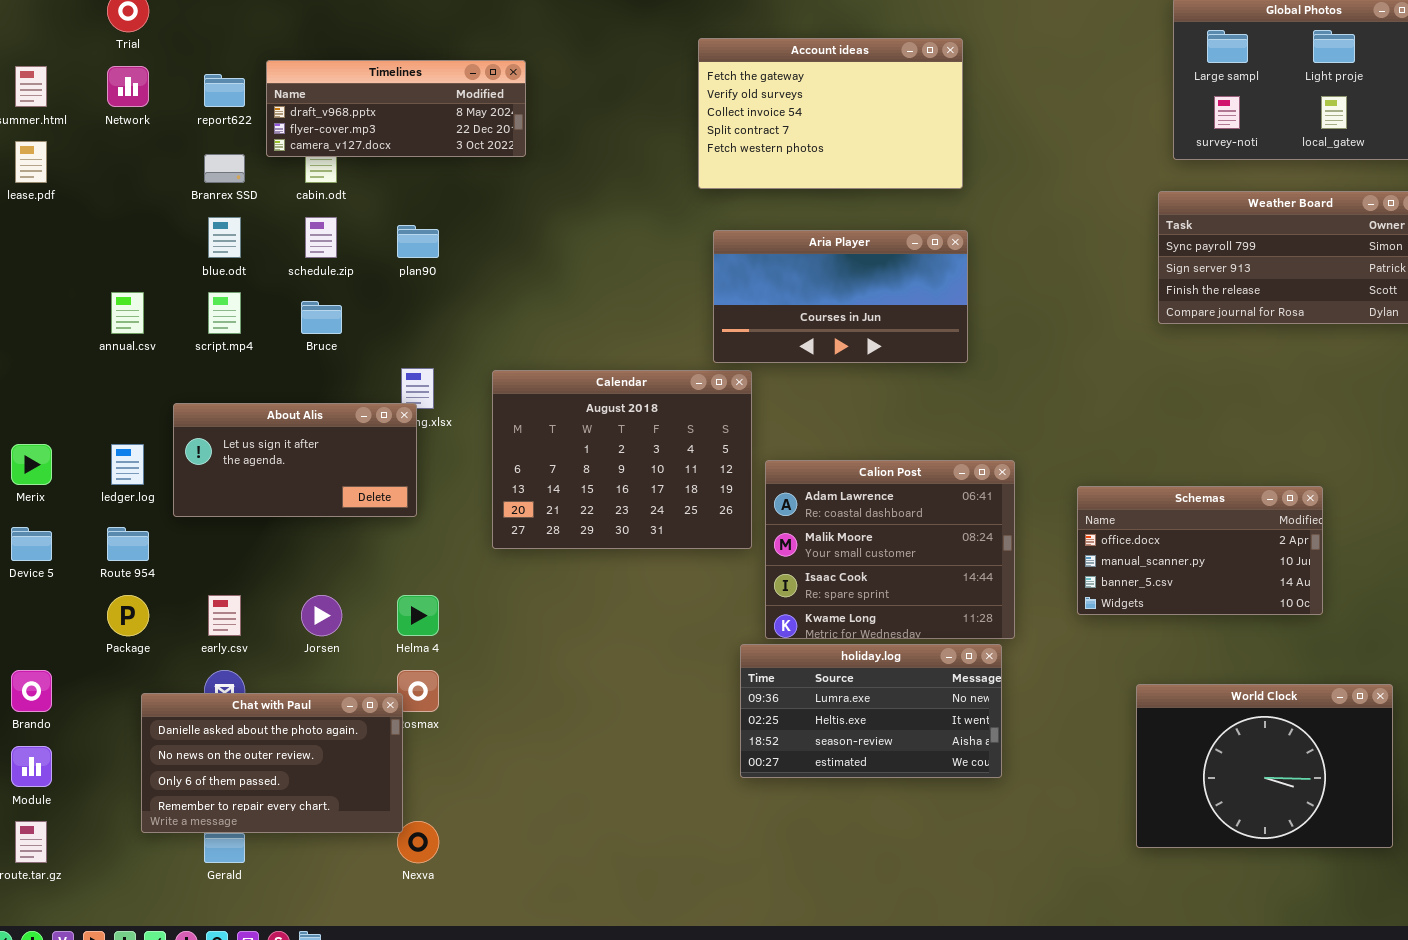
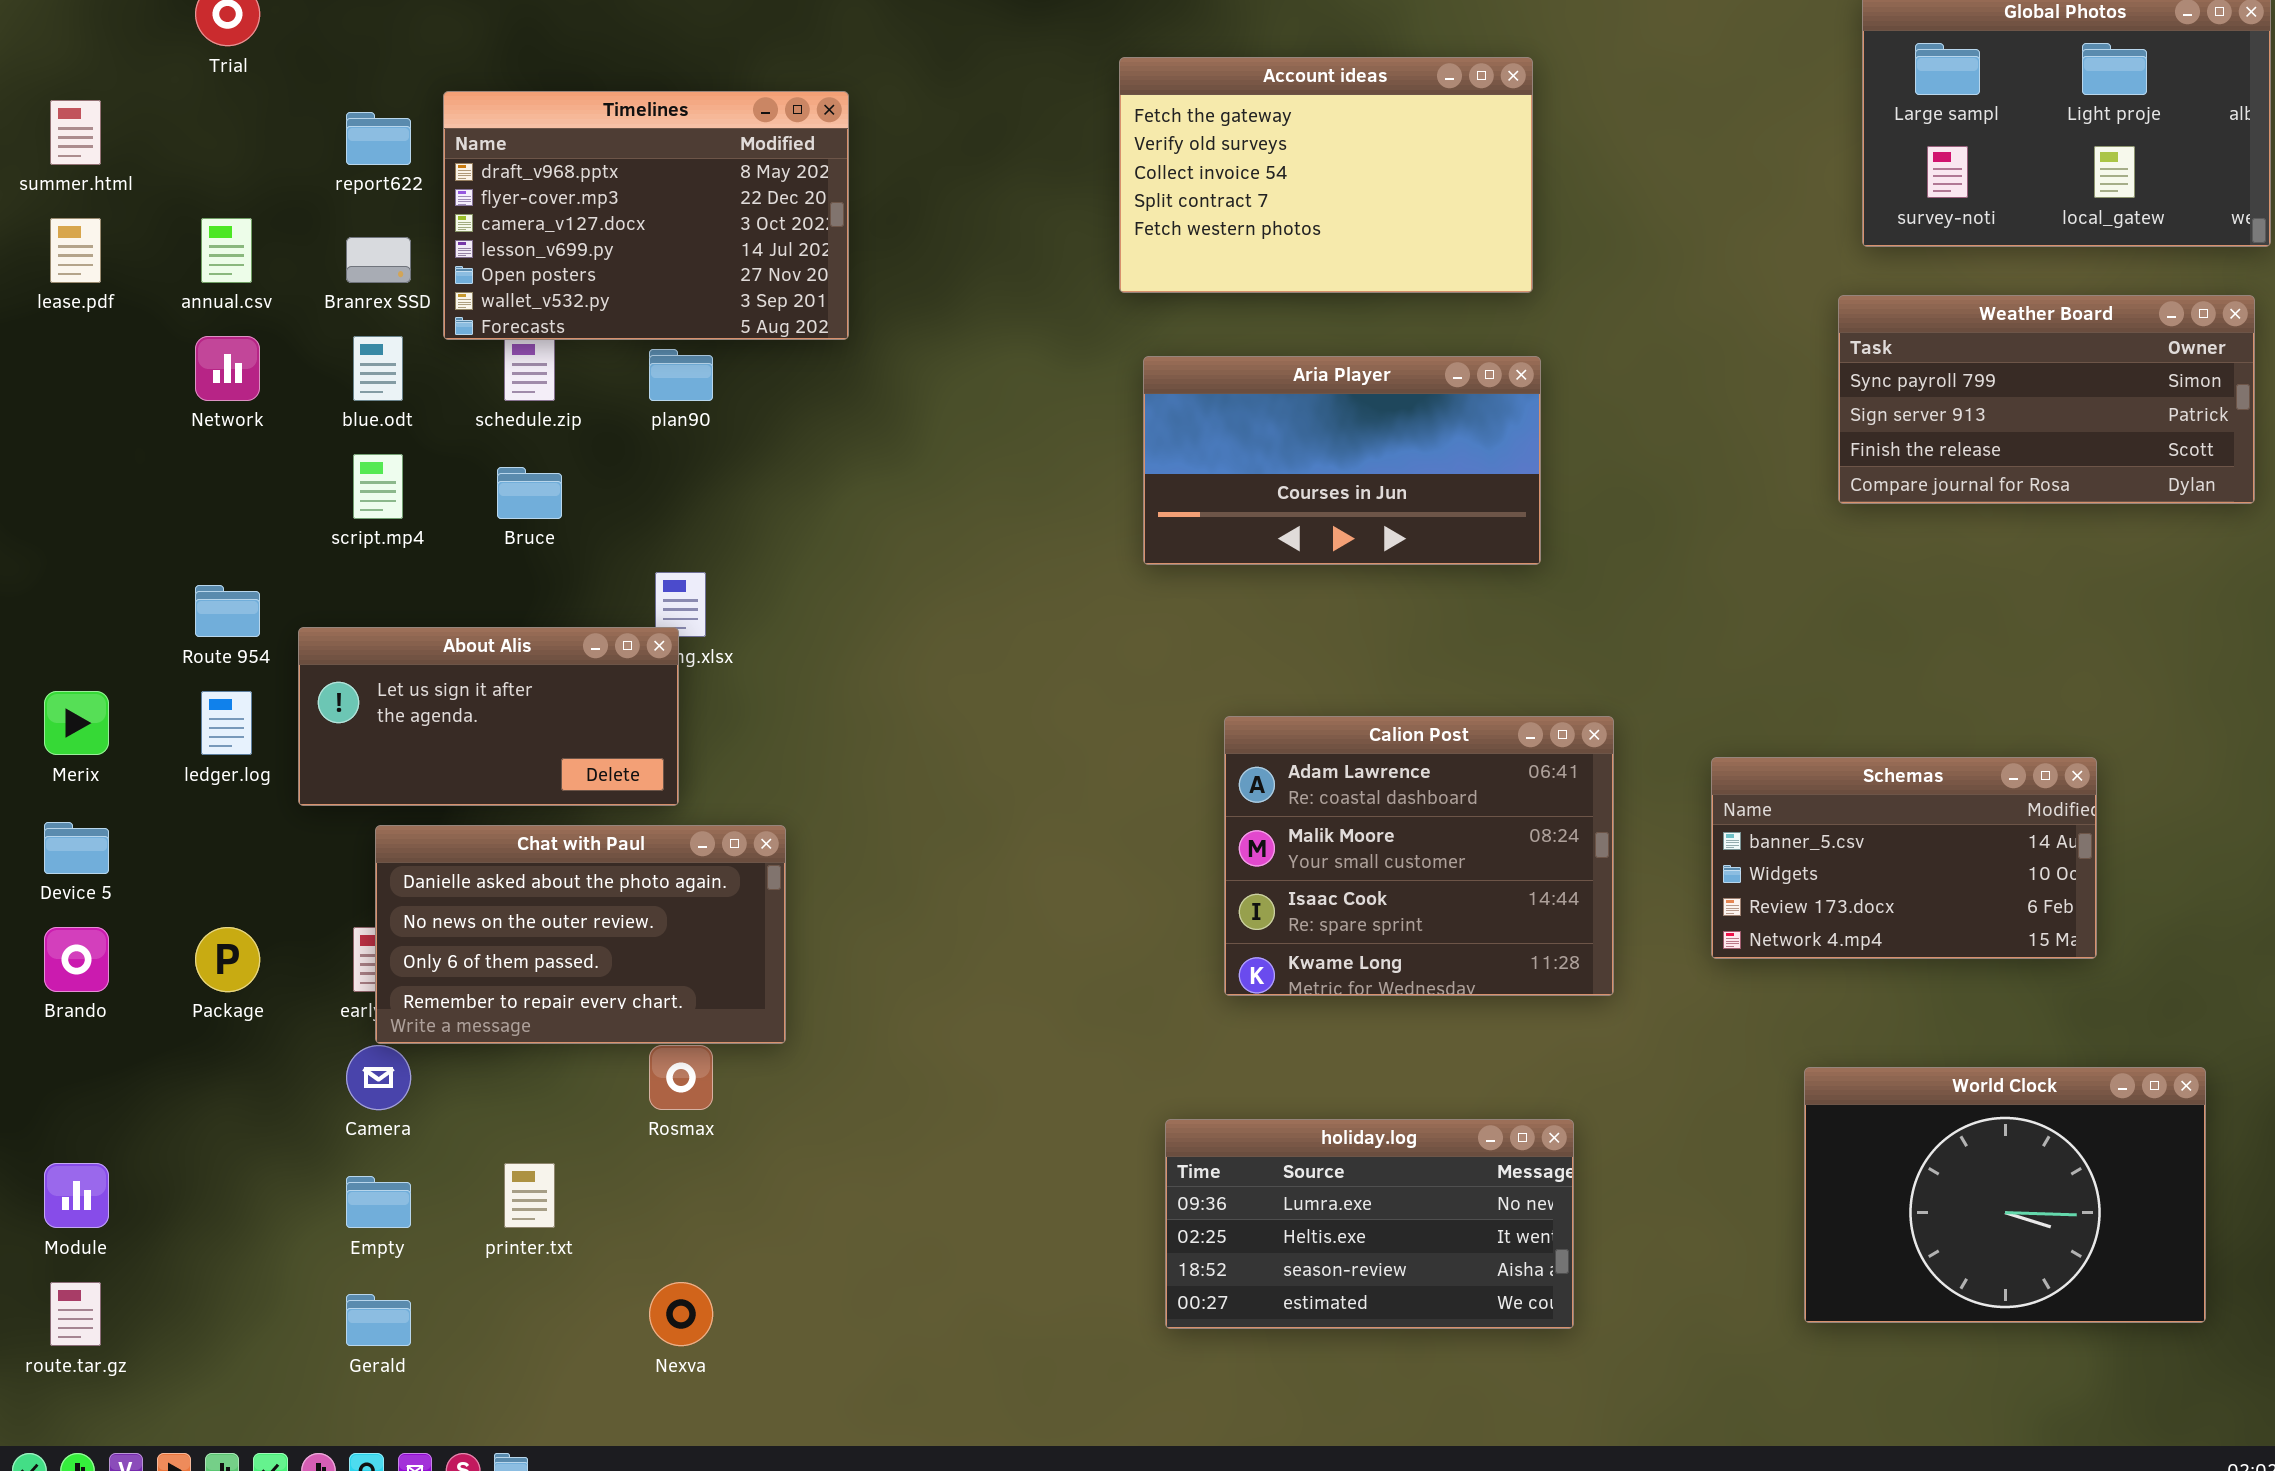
Timelines: [266,60,526,157] -> [443,91,849,340], resized
Network: [107,66,149,107] -> [195,336,260,401], moved
annual.csv: [111,292,144,334] -> [201,218,252,283], moved
Calendar: [492,370,752,549] -> none, closed
Schemas: [1077,486,1323,615] -> [1711,757,2097,959], scrolled down 2 rows
Route 954: [107,527,149,561] -> [195,585,260,637], moved
holiday.log: [740,644,1002,778] -> [1165,1119,1574,1329], moved
Brando: [11,670,52,712] -> [44,927,109,992], moved
Chat with Paul: [141,693,403,833] -> [375,825,786,1044], moved

